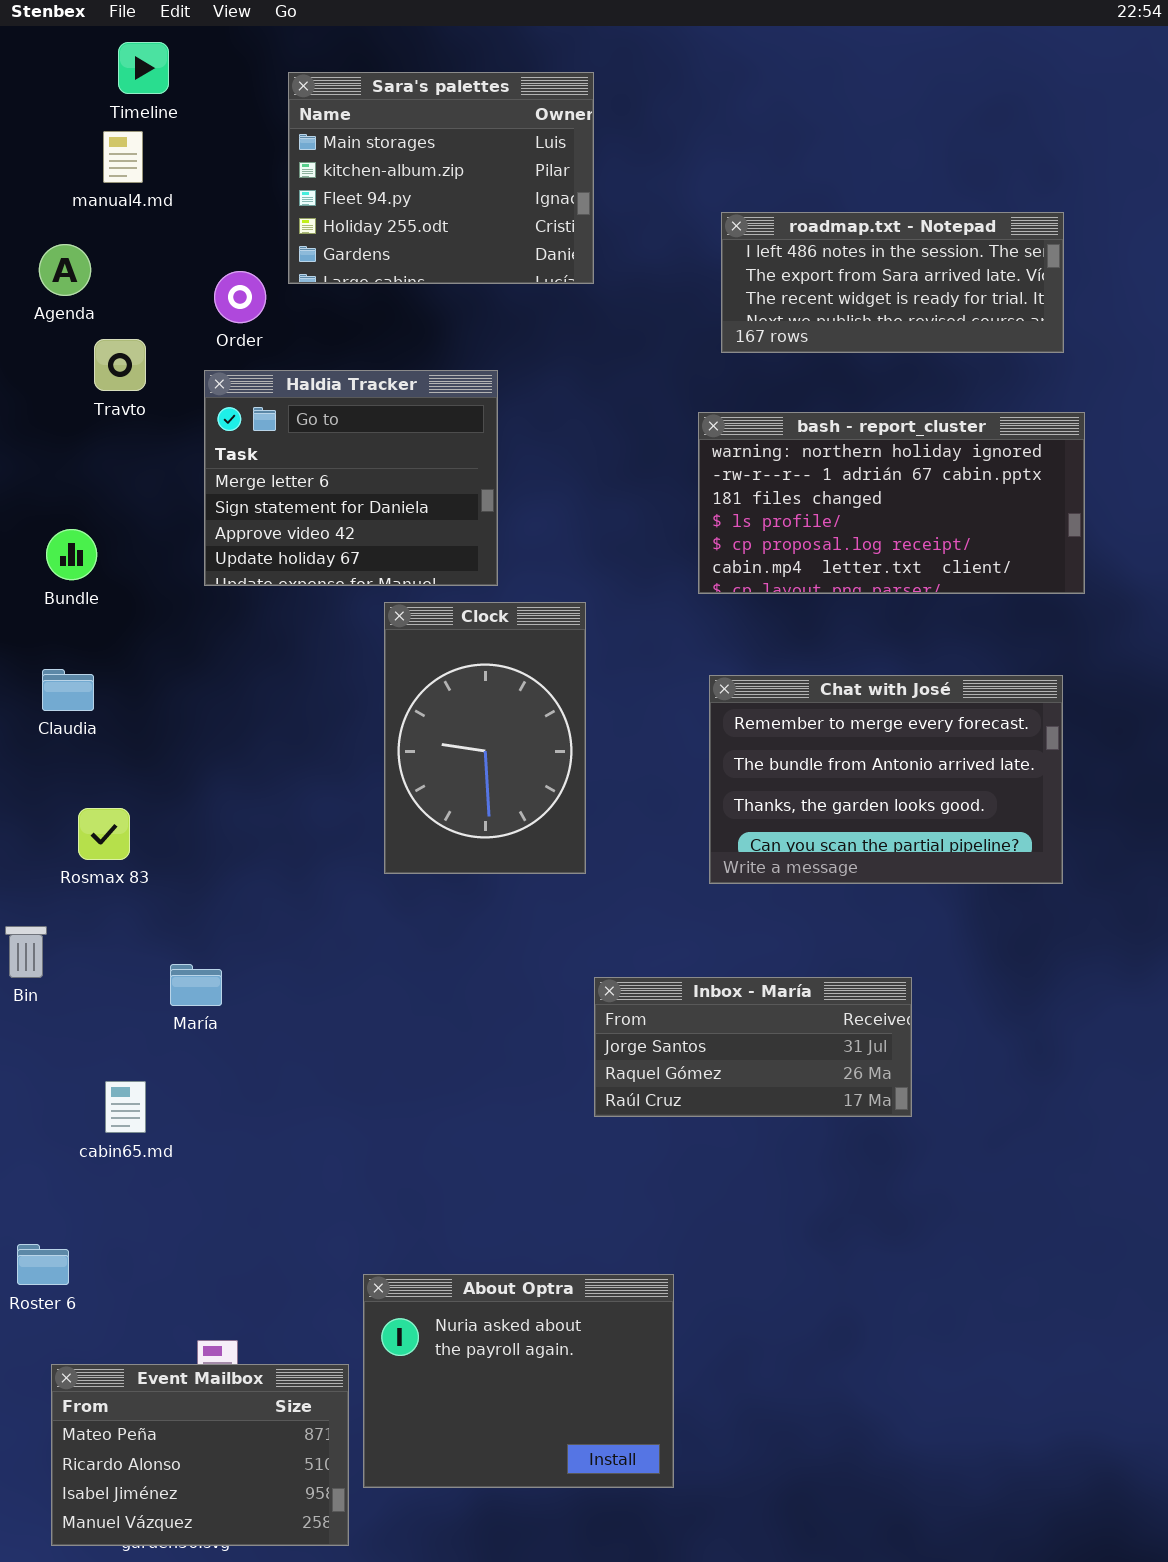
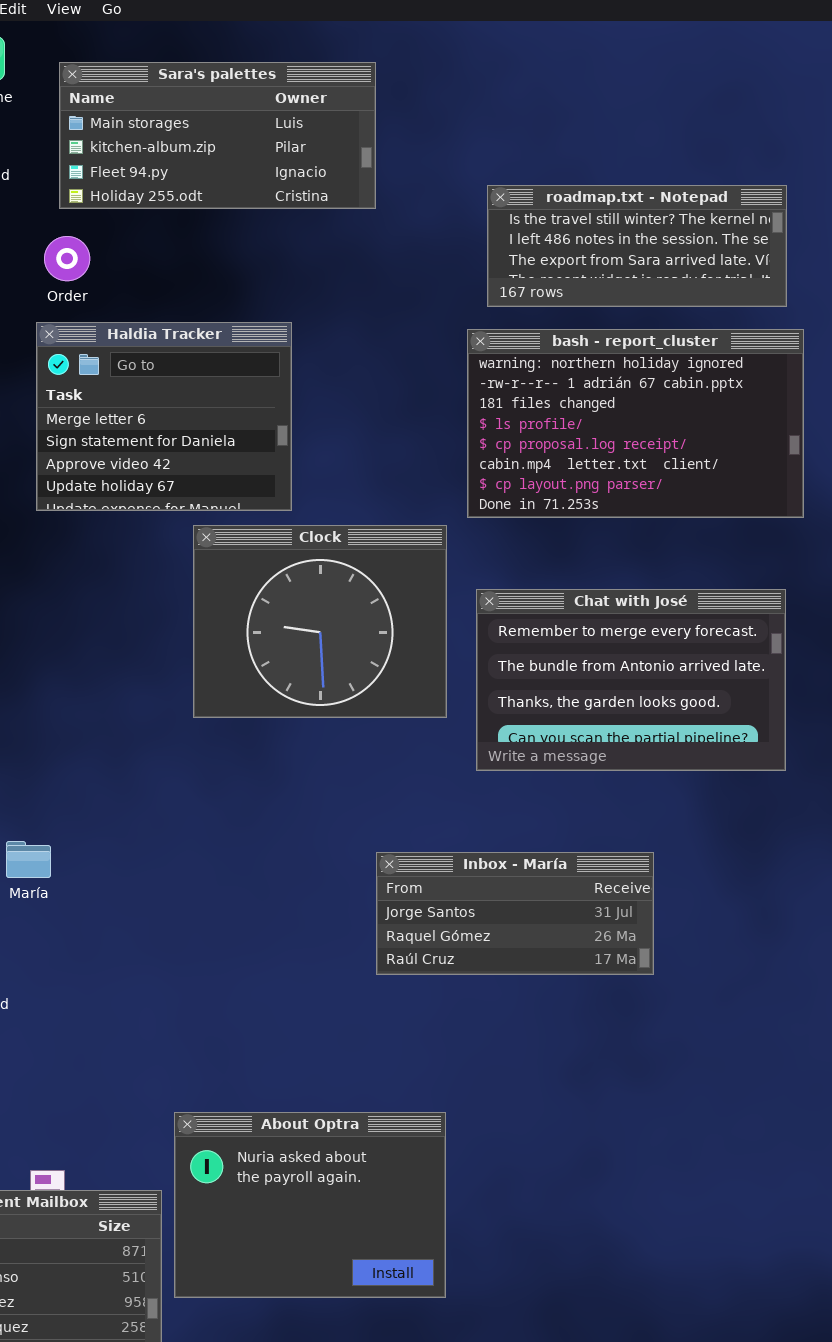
Sara's palettes: [288,72,594,284] -> [59,62,376,209], resized
roadmap.txt - Notepad: [721,212,1064,353] -> [487,185,787,307], scrolled up 1 row
bash - report_cluster: [698,412,1085,594] -> [467,329,804,518], resized
Clock: [384,602,586,874] -> [193,525,447,718], resized

